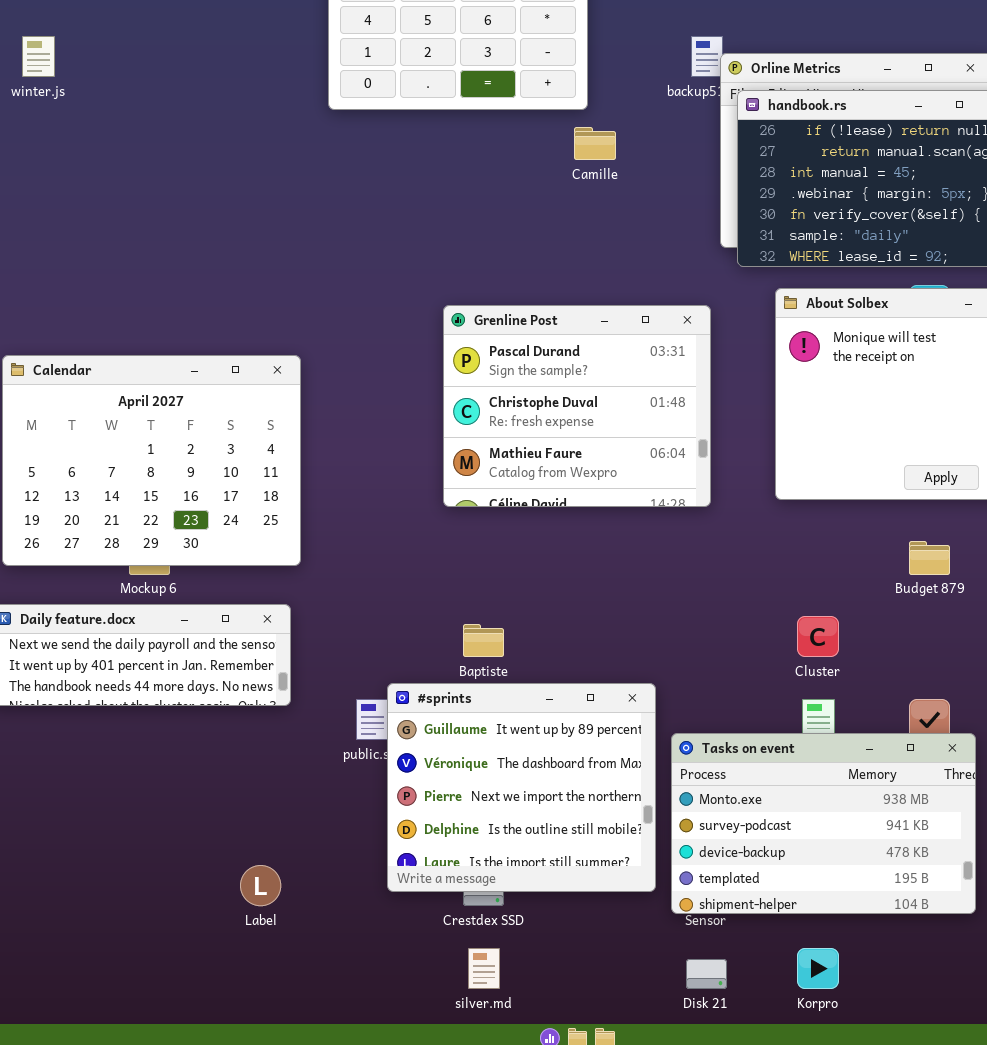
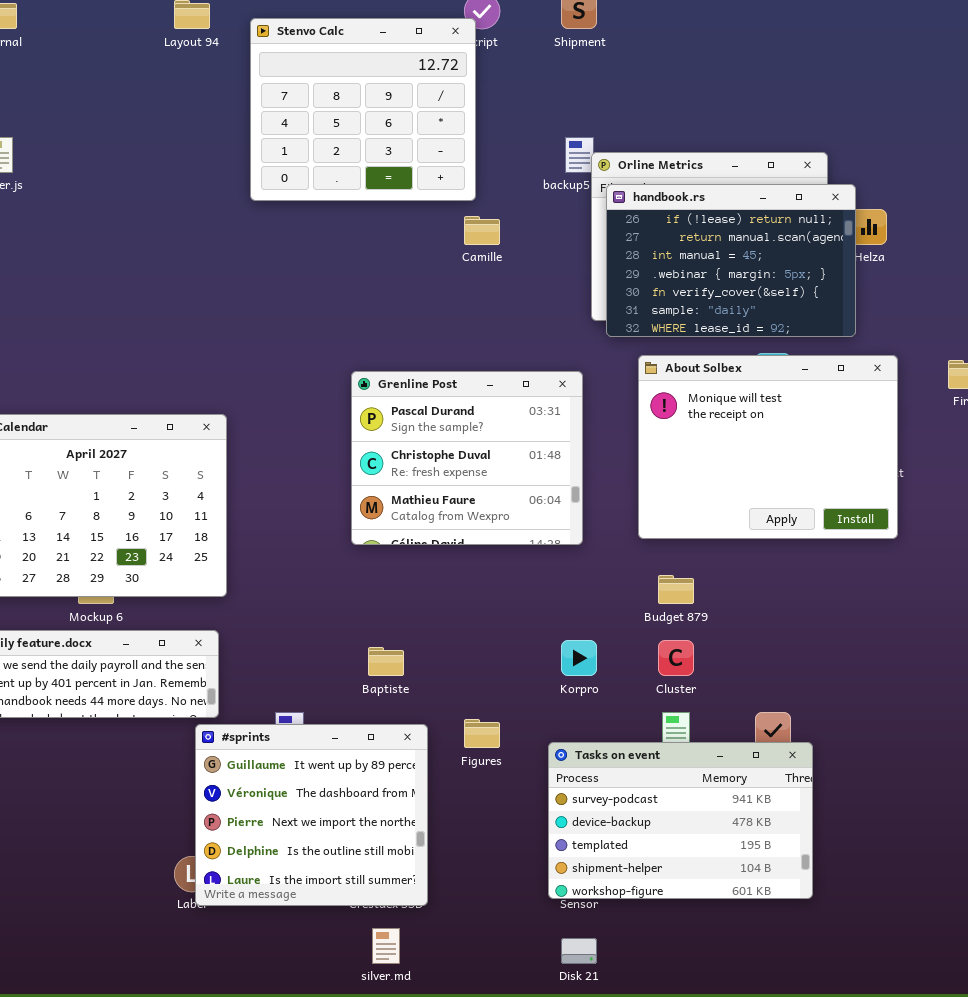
Budget 879: [909,541,950,575] -> [658,575,694,604], moved
#sprints: [387,683,656,892] -> [195,724,428,906], moved
Tasks on event: [671,733,976,914] -> [548,742,813,899], scrolled down 1 row
Korpro: [797,948,839,989] -> [561,640,597,676], moved

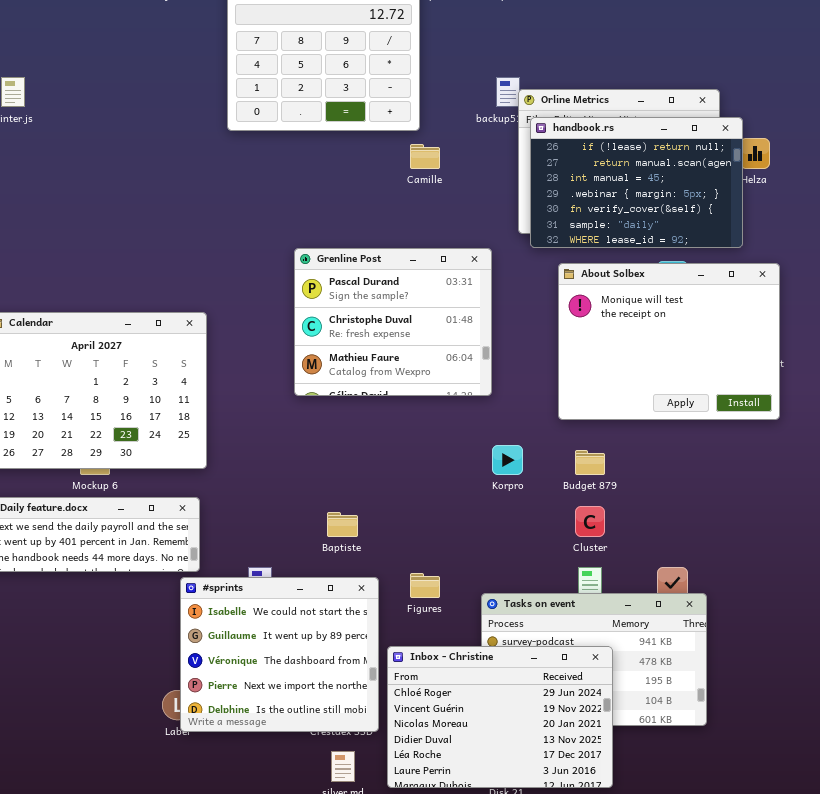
Grenline Post: [351,371,583,545] -> [294,248,492,396], moved
Korpro: [561,640,597,676] -> [492,445,523,475], moved
#sprints: [195,724,428,906] -> [180,577,379,732], scrolled up 1 row
Inbox - Christine: none -> [387,646,613,788], opened

